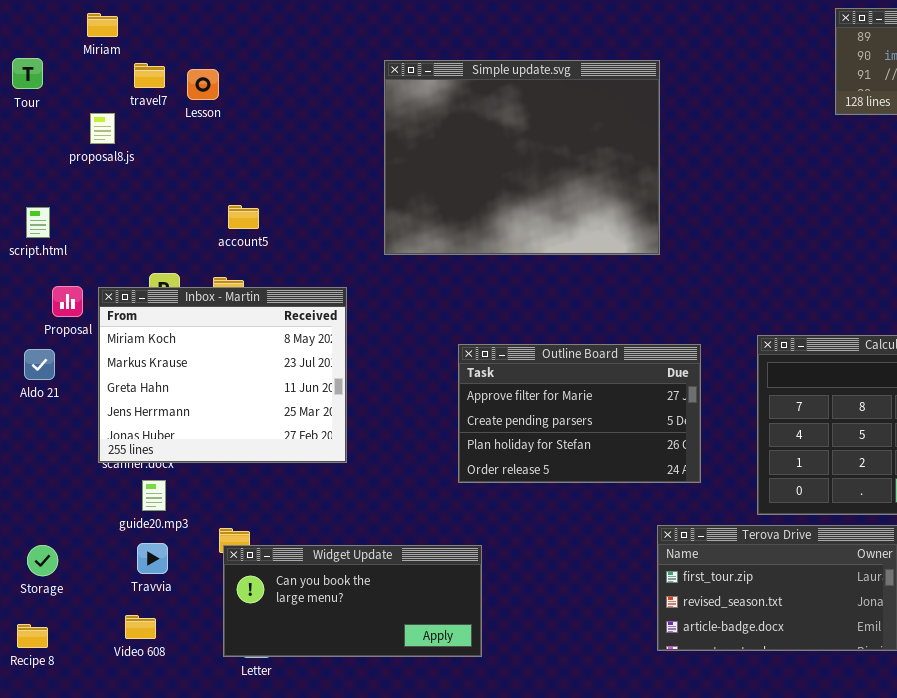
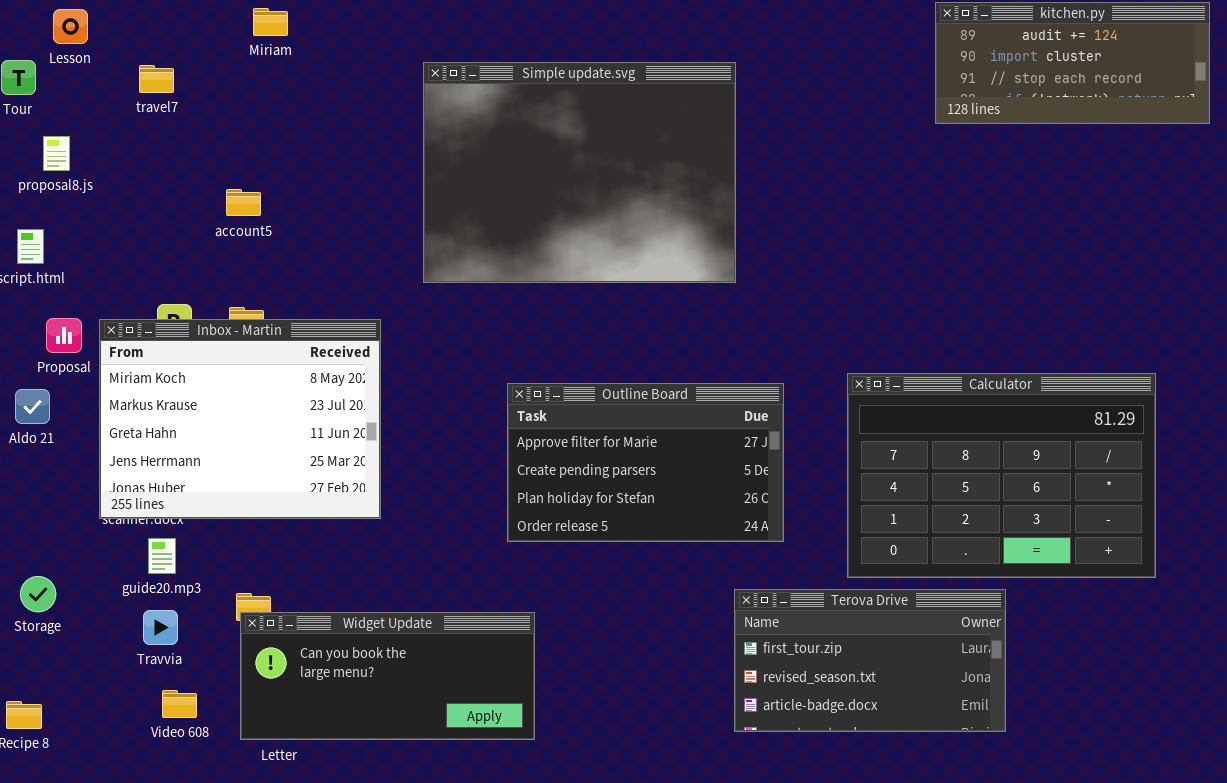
Miriam: [87,13,118,37] -> [253,8,288,36], moved
Lesson: [187,69,219,100] -> [53,9,88,44], moved
proposal8.js: [90,113,115,144] -> [43,136,70,171], moved
account5: [228,205,259,229] -> [226,189,261,216], moved
Storage: [27,545,58,576] -> [20,576,56,612], moved
Video 608: [125,615,156,639] -> [162,690,197,718], moved

